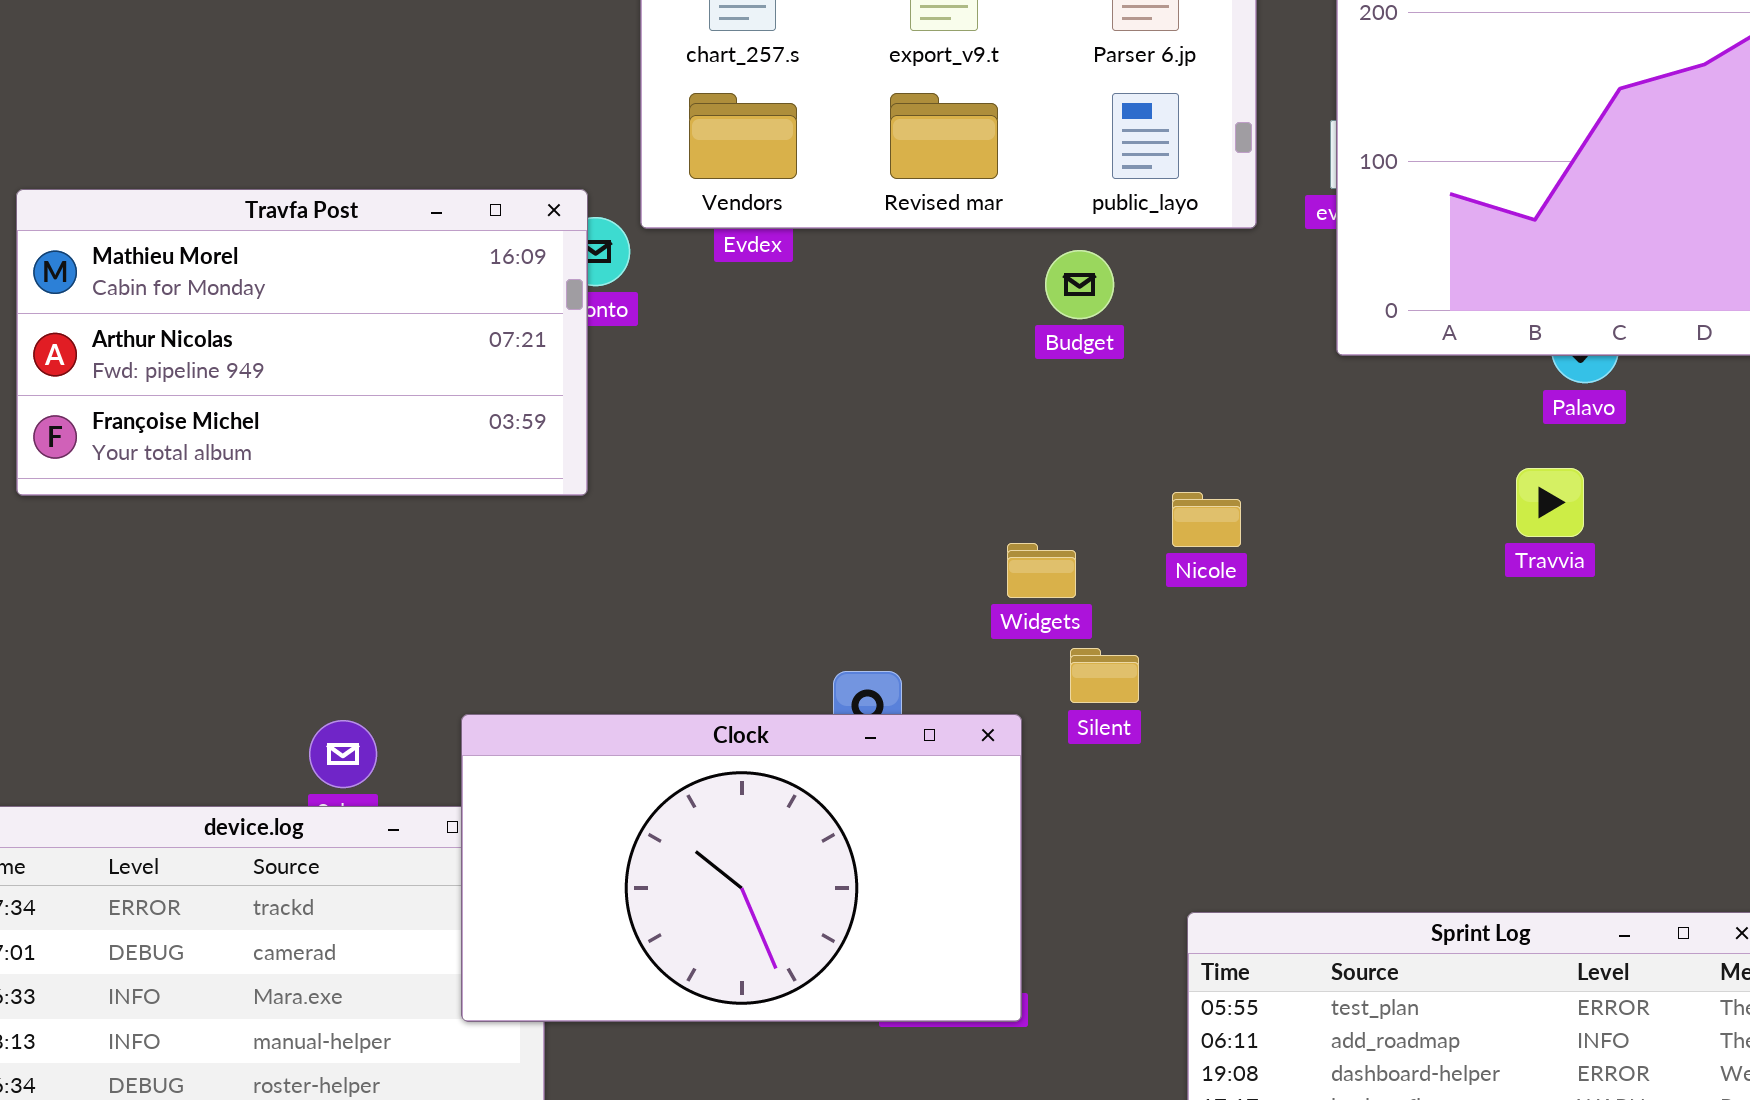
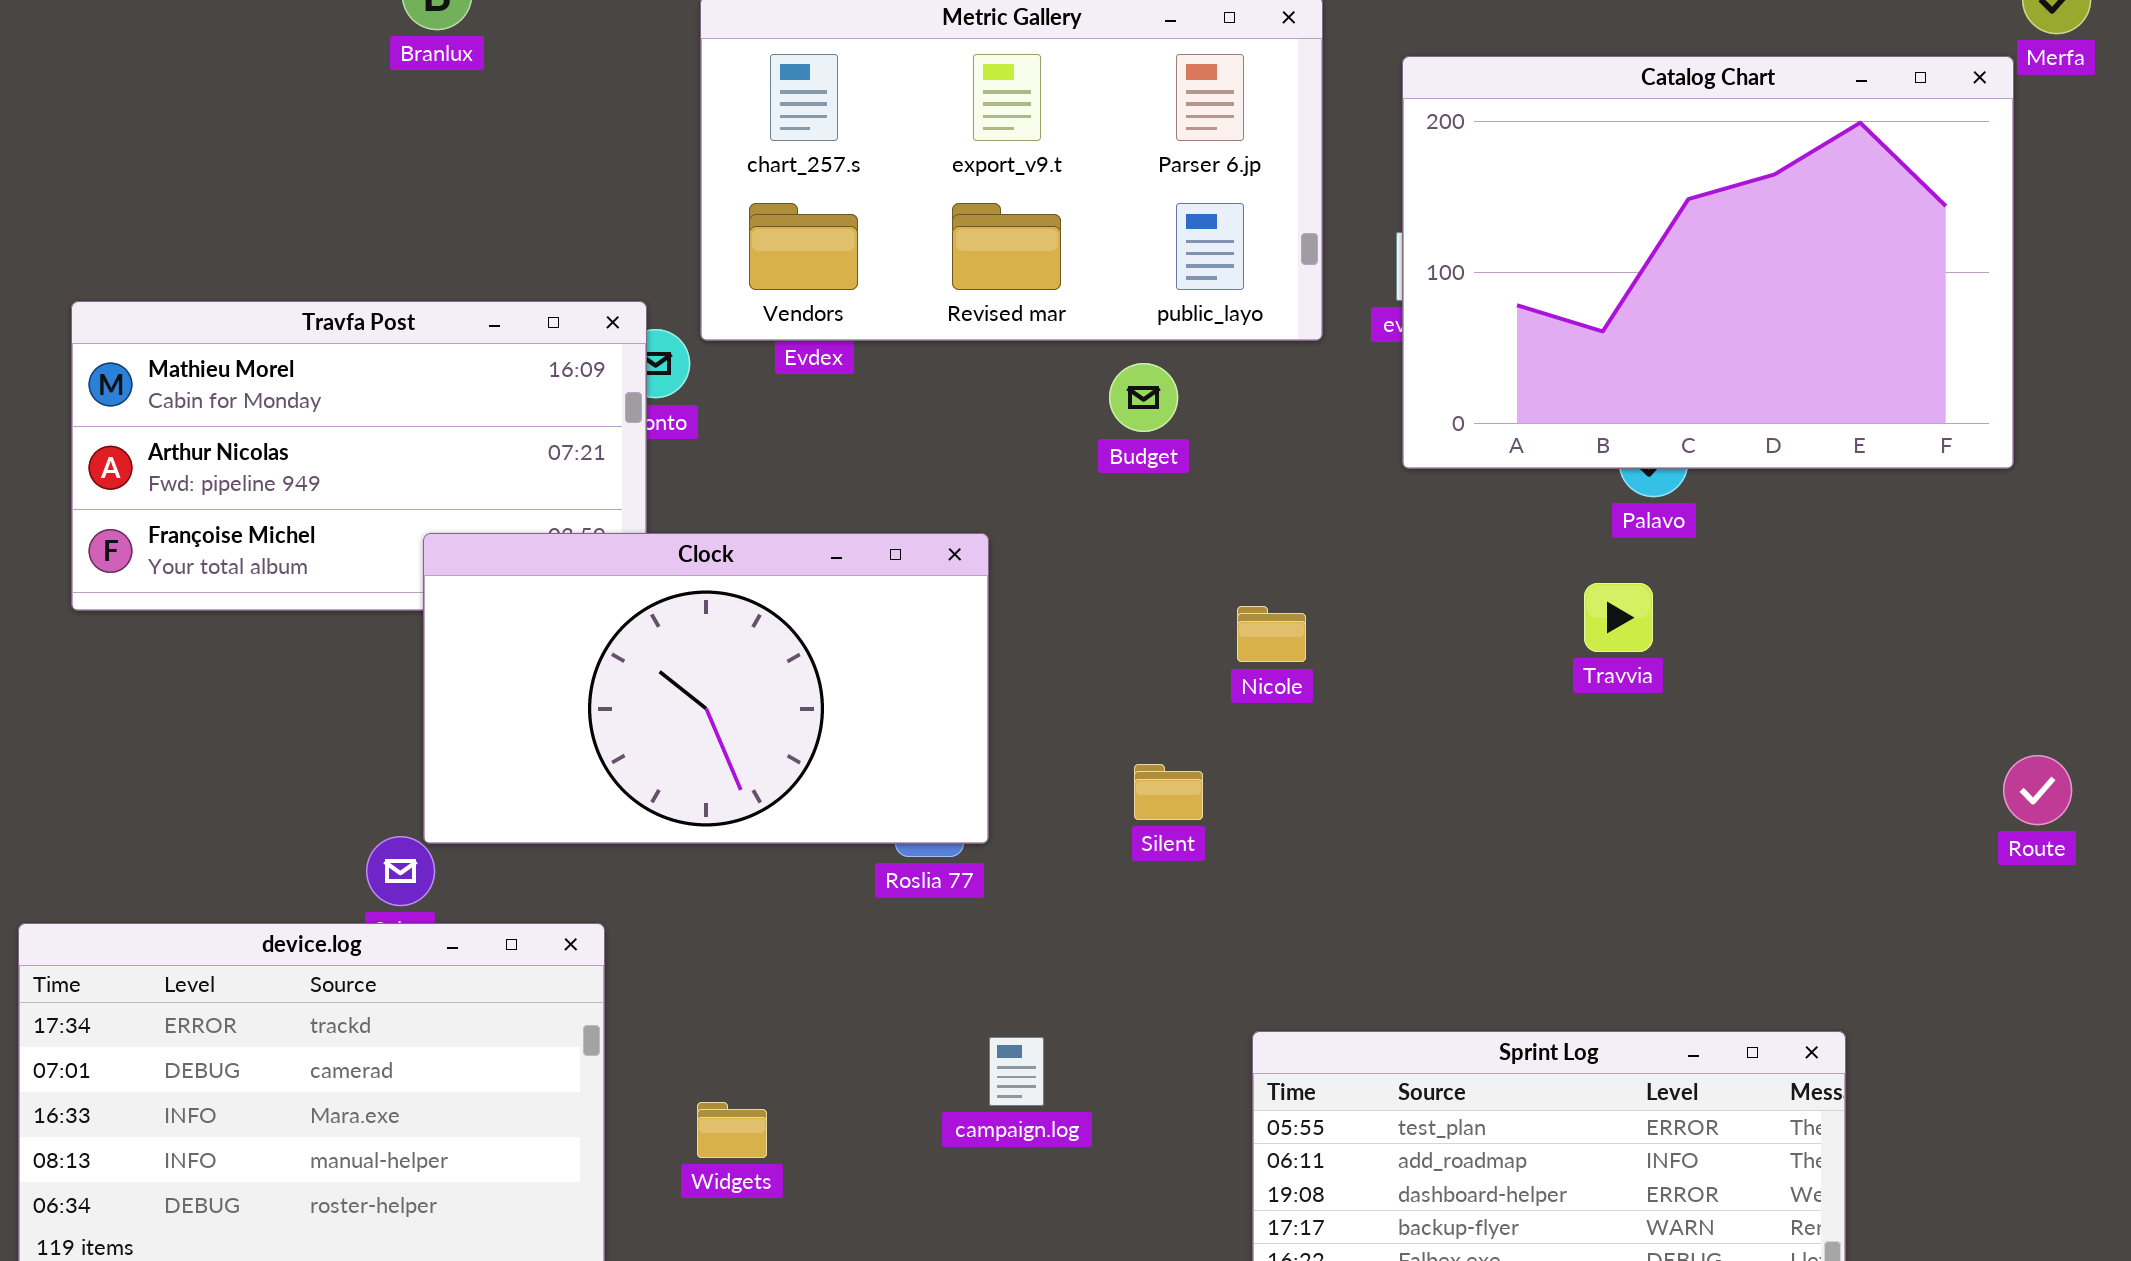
Widgets: [1007,543,1076,598] -> [697,1102,767,1158], moved
Clock: [461,714,1022,1022] -> [423,533,989,844], moved

